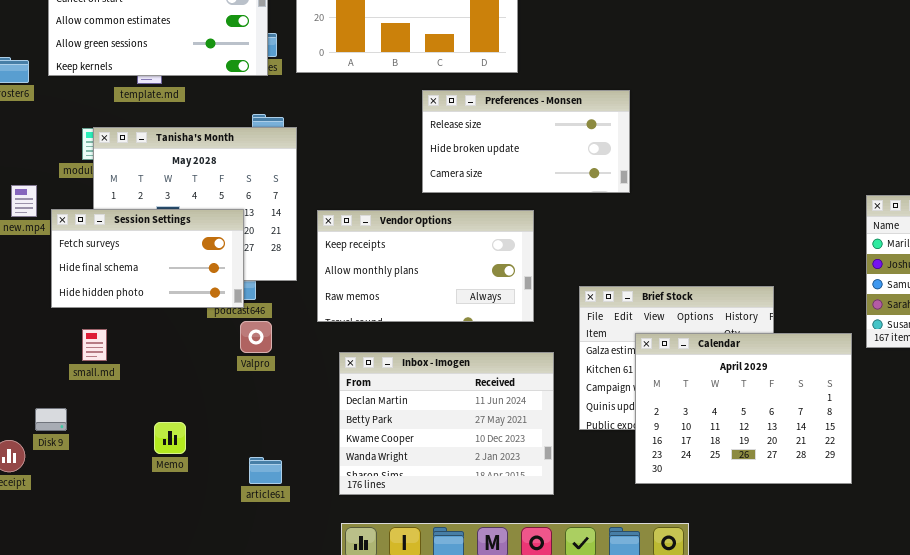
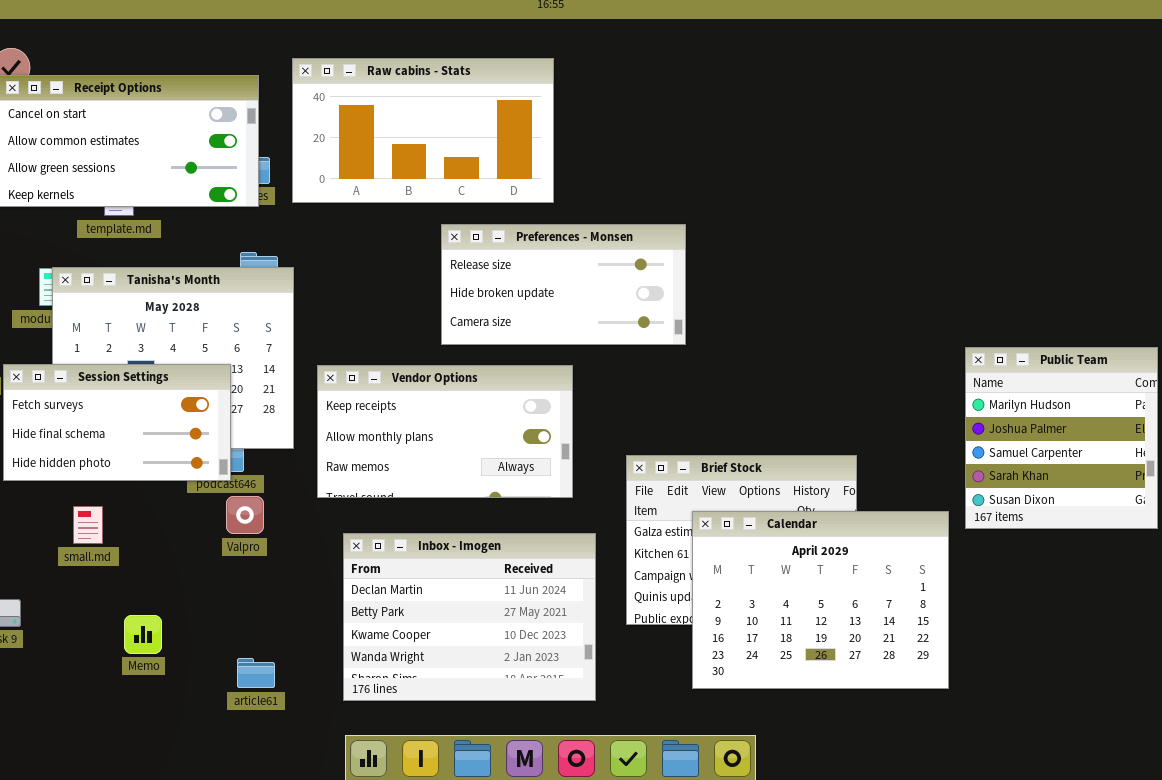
small.md: [82,329,107,361] -> [73,506,103,544], moved

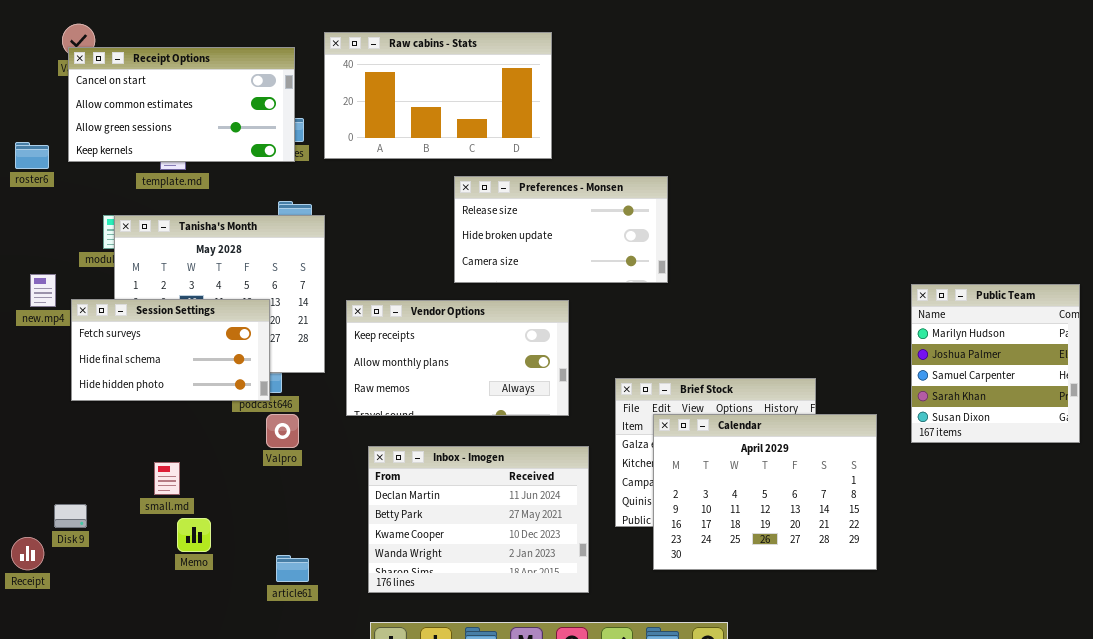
small.md: [73,506,103,544] -> [154,462,180,495], moved
Calendar: [692,511,949,689] -> [653,414,877,570], moved

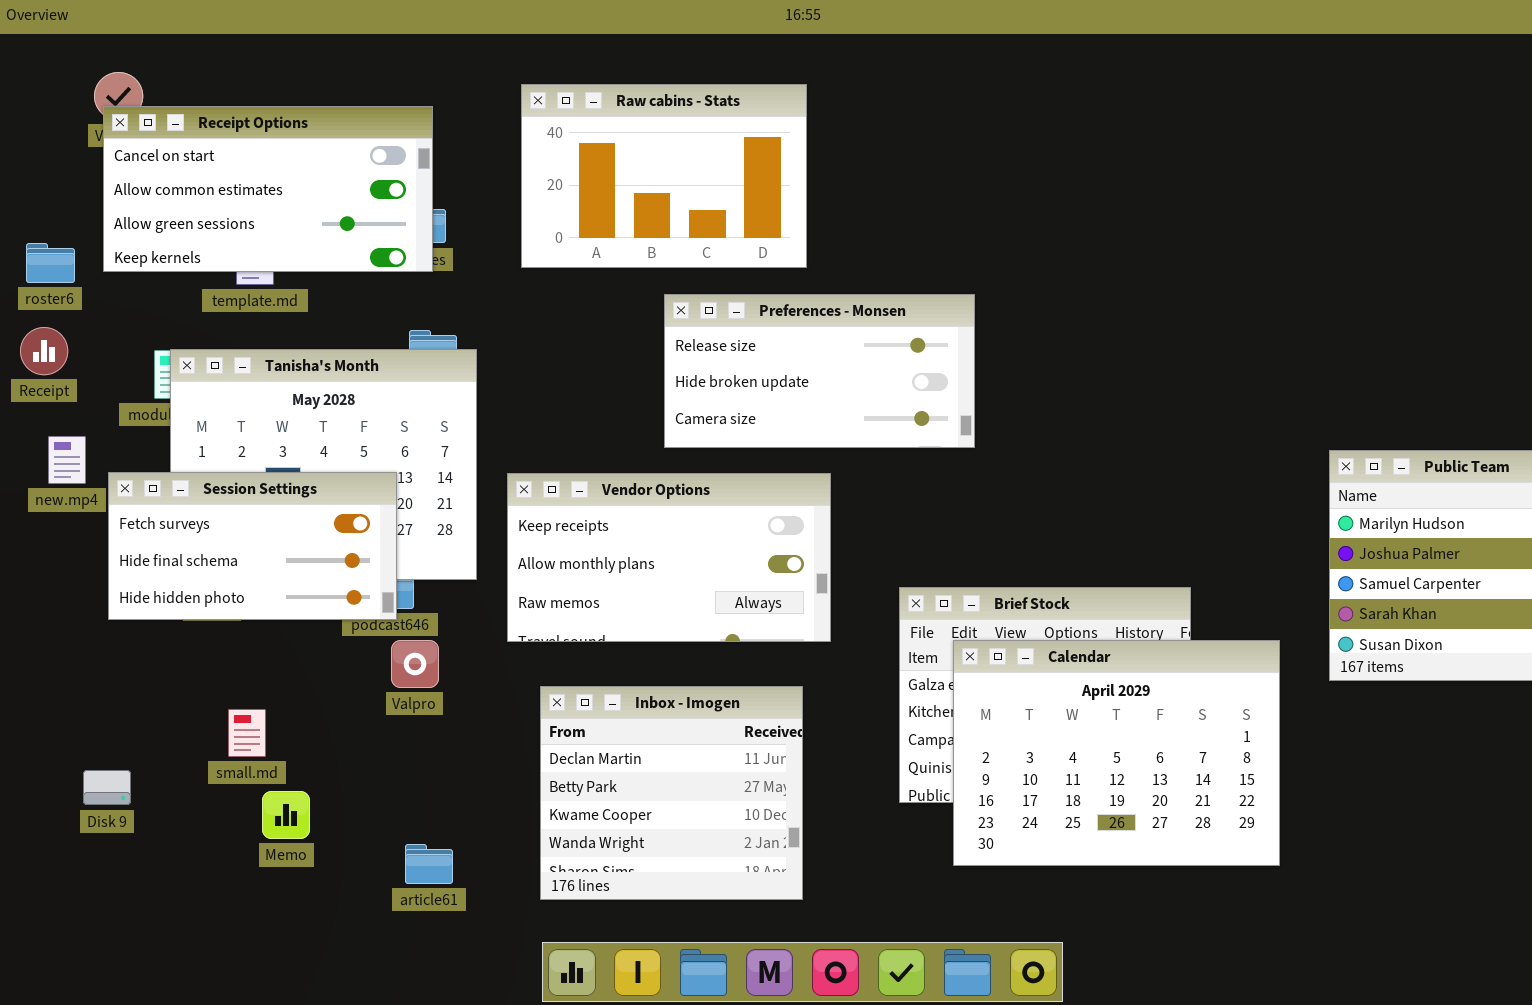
Raw cabins - Stats: [324,32,552,159] -> [521,84,807,268], resized
Inbox - Imogen: [368,446,589,593] -> [540,686,803,900], resized
Receipt: [11,537,44,570] -> [20,327,68,375], moved

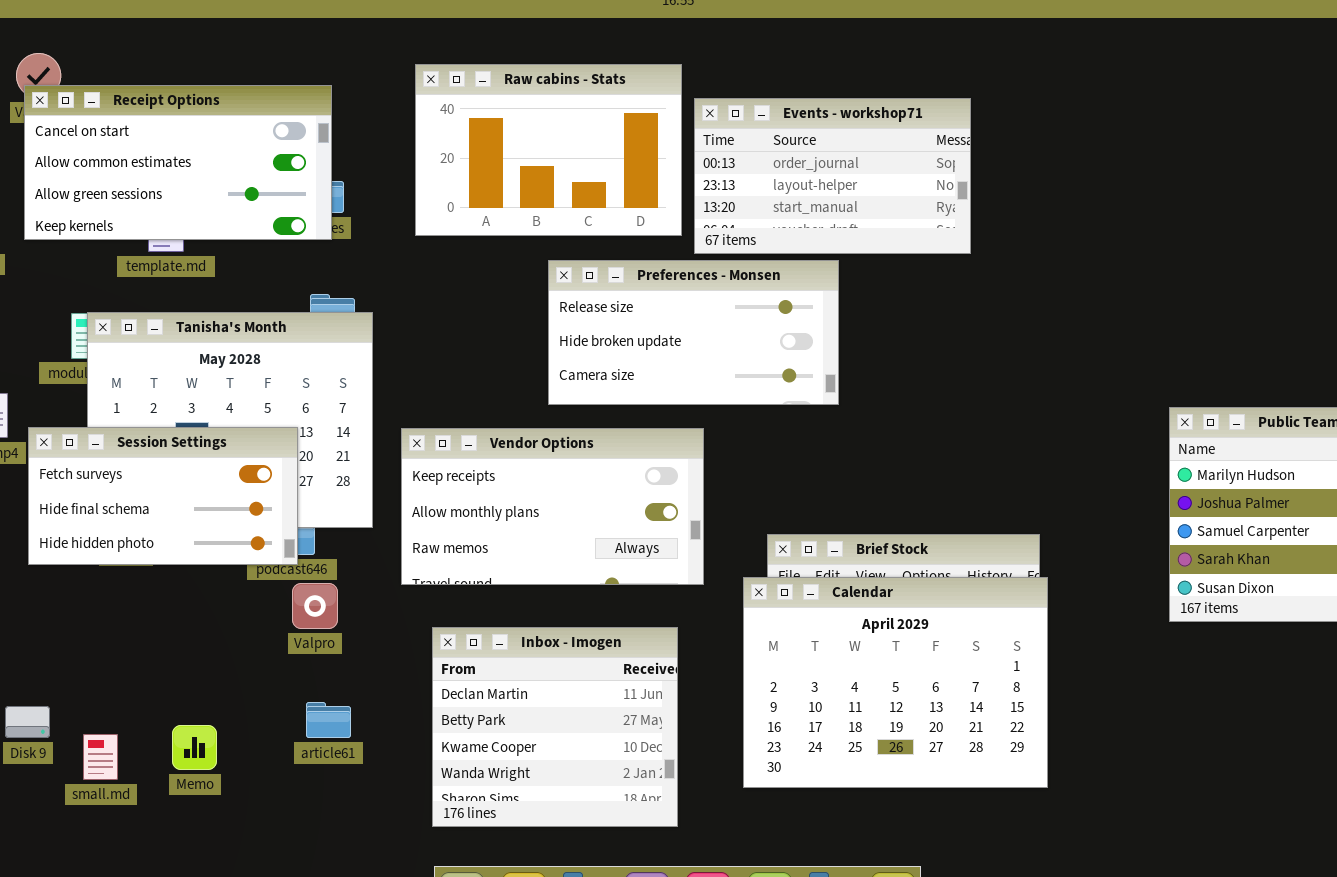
Events - workshop71: none -> [694,98,971,254], opened
Calendar: [953,640,1280,866] -> [743,577,1048,788], moved
small.md: [228,709,266,757] -> [83,734,118,780], moved
article61: [405,844,453,884] -> [306,702,351,738], moved

